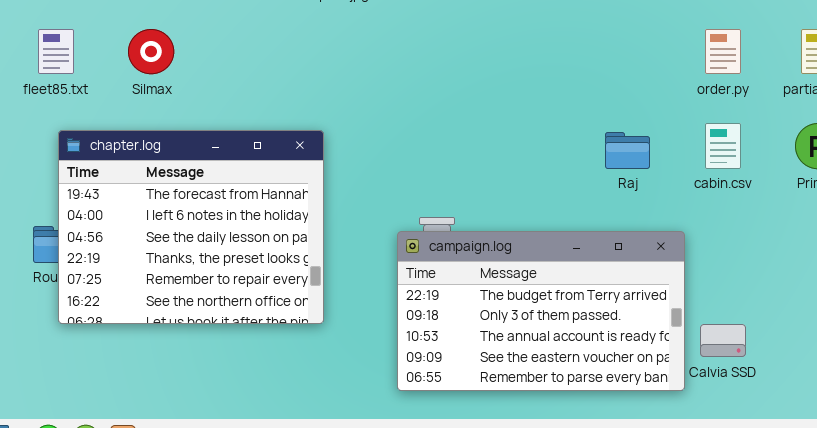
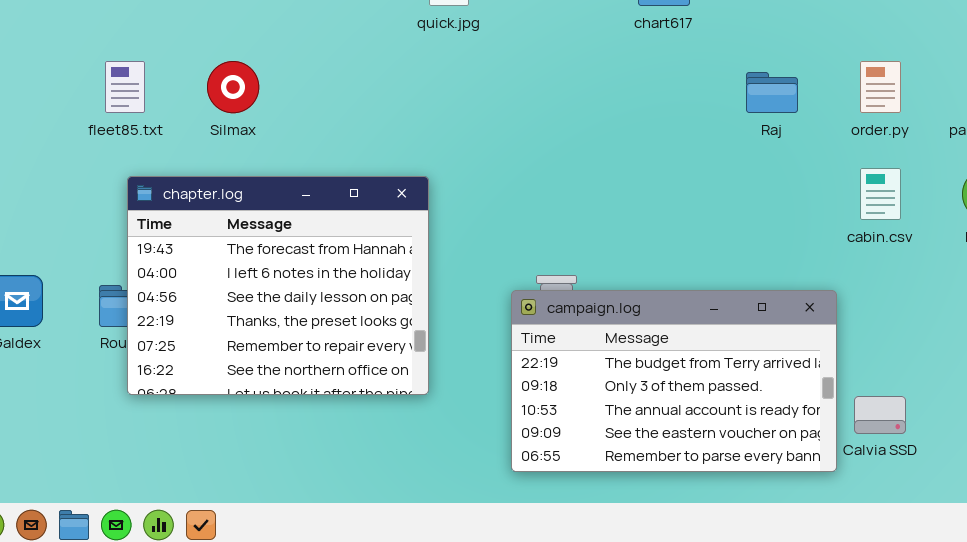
Raj: [605,132,650,169] -> [746,72,798,113], moved

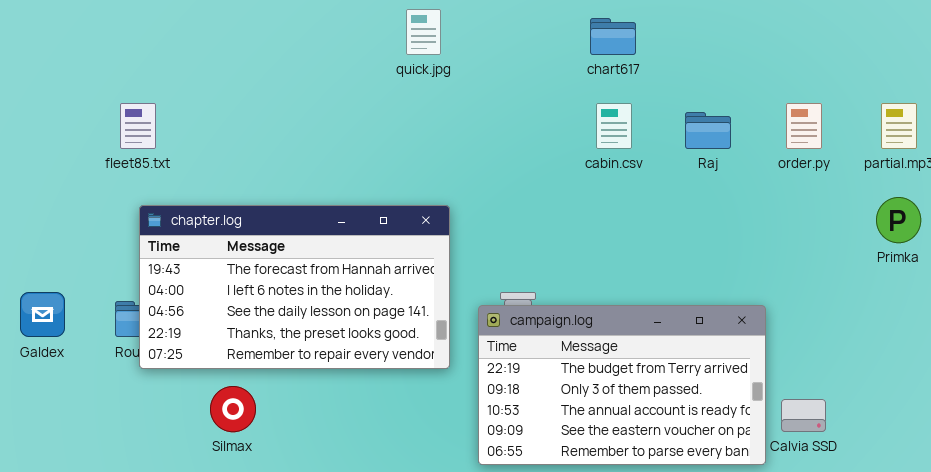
Silmax: [207,61,259,113] -> [210,386,256,432], moved
cabin.csv: [860,168,901,220] -> [596,103,632,149], moved
chapter.log: [127,176,429,395] -> [139,205,450,369], resized

